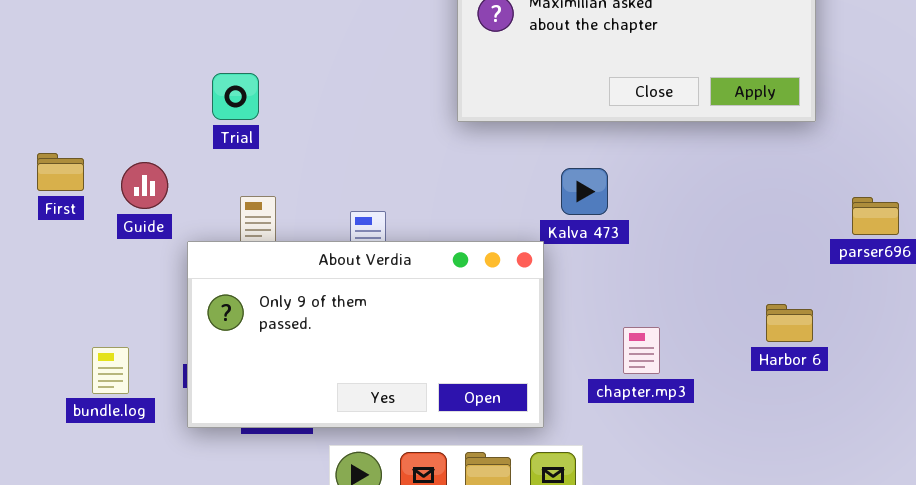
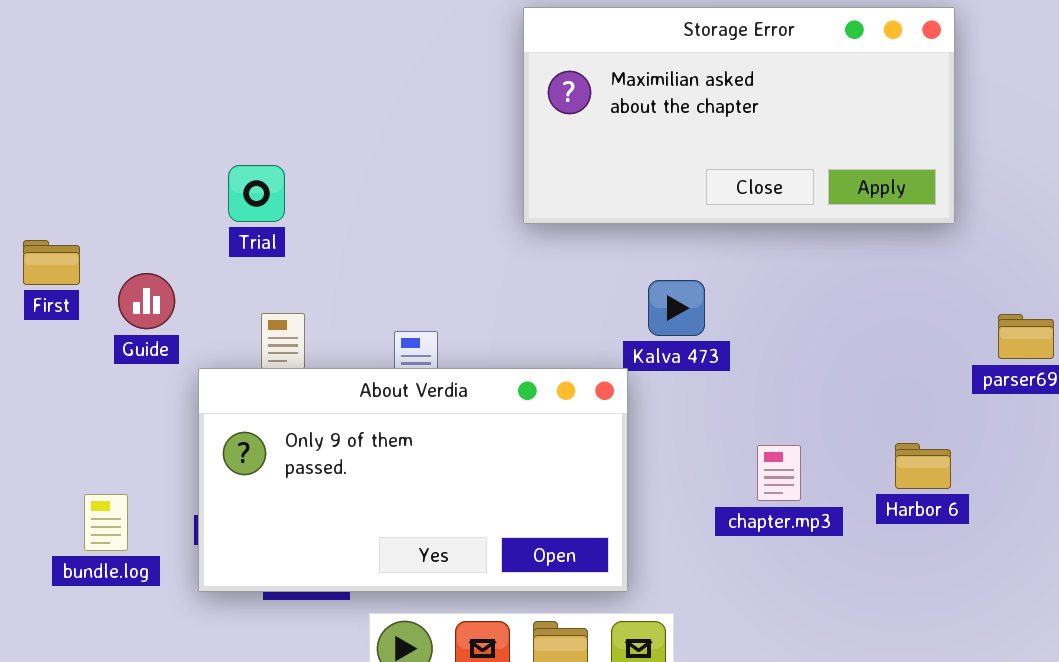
First: [37,153,84,191] -> [23,240,80,285], moved
chapter.mp3: [623,327,660,374] -> [757,445,801,501], moved

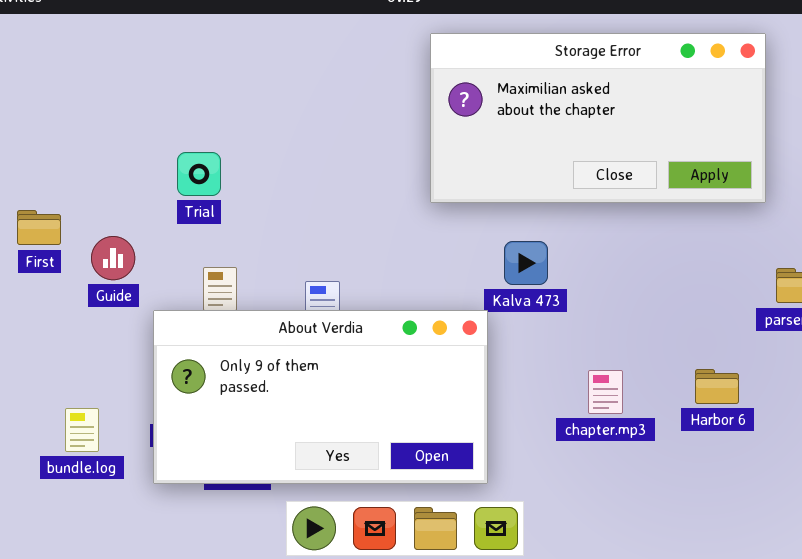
Storage Error: [523,7,955,224] -> [430,33,766,203], moved

